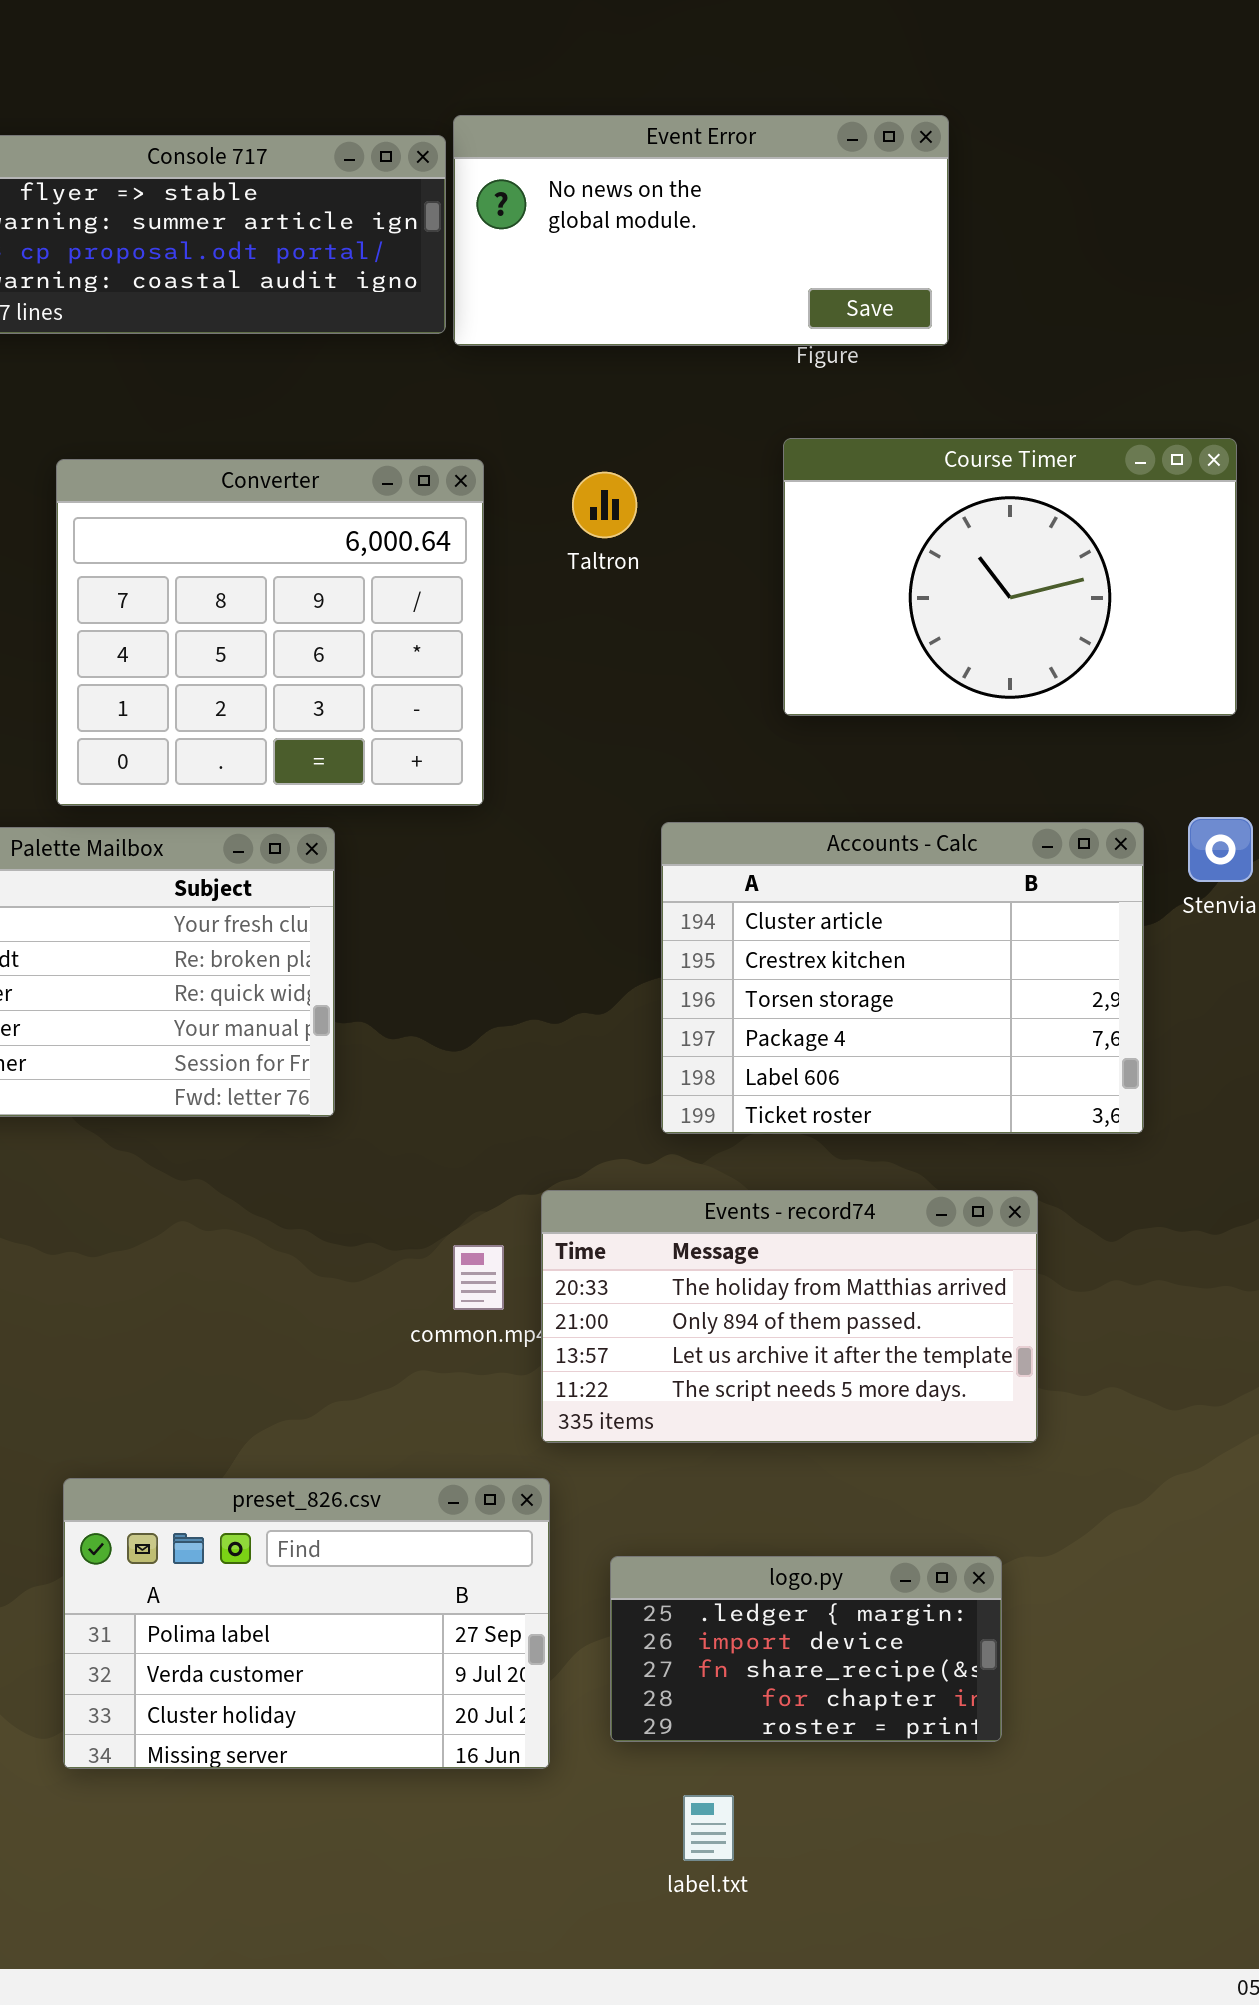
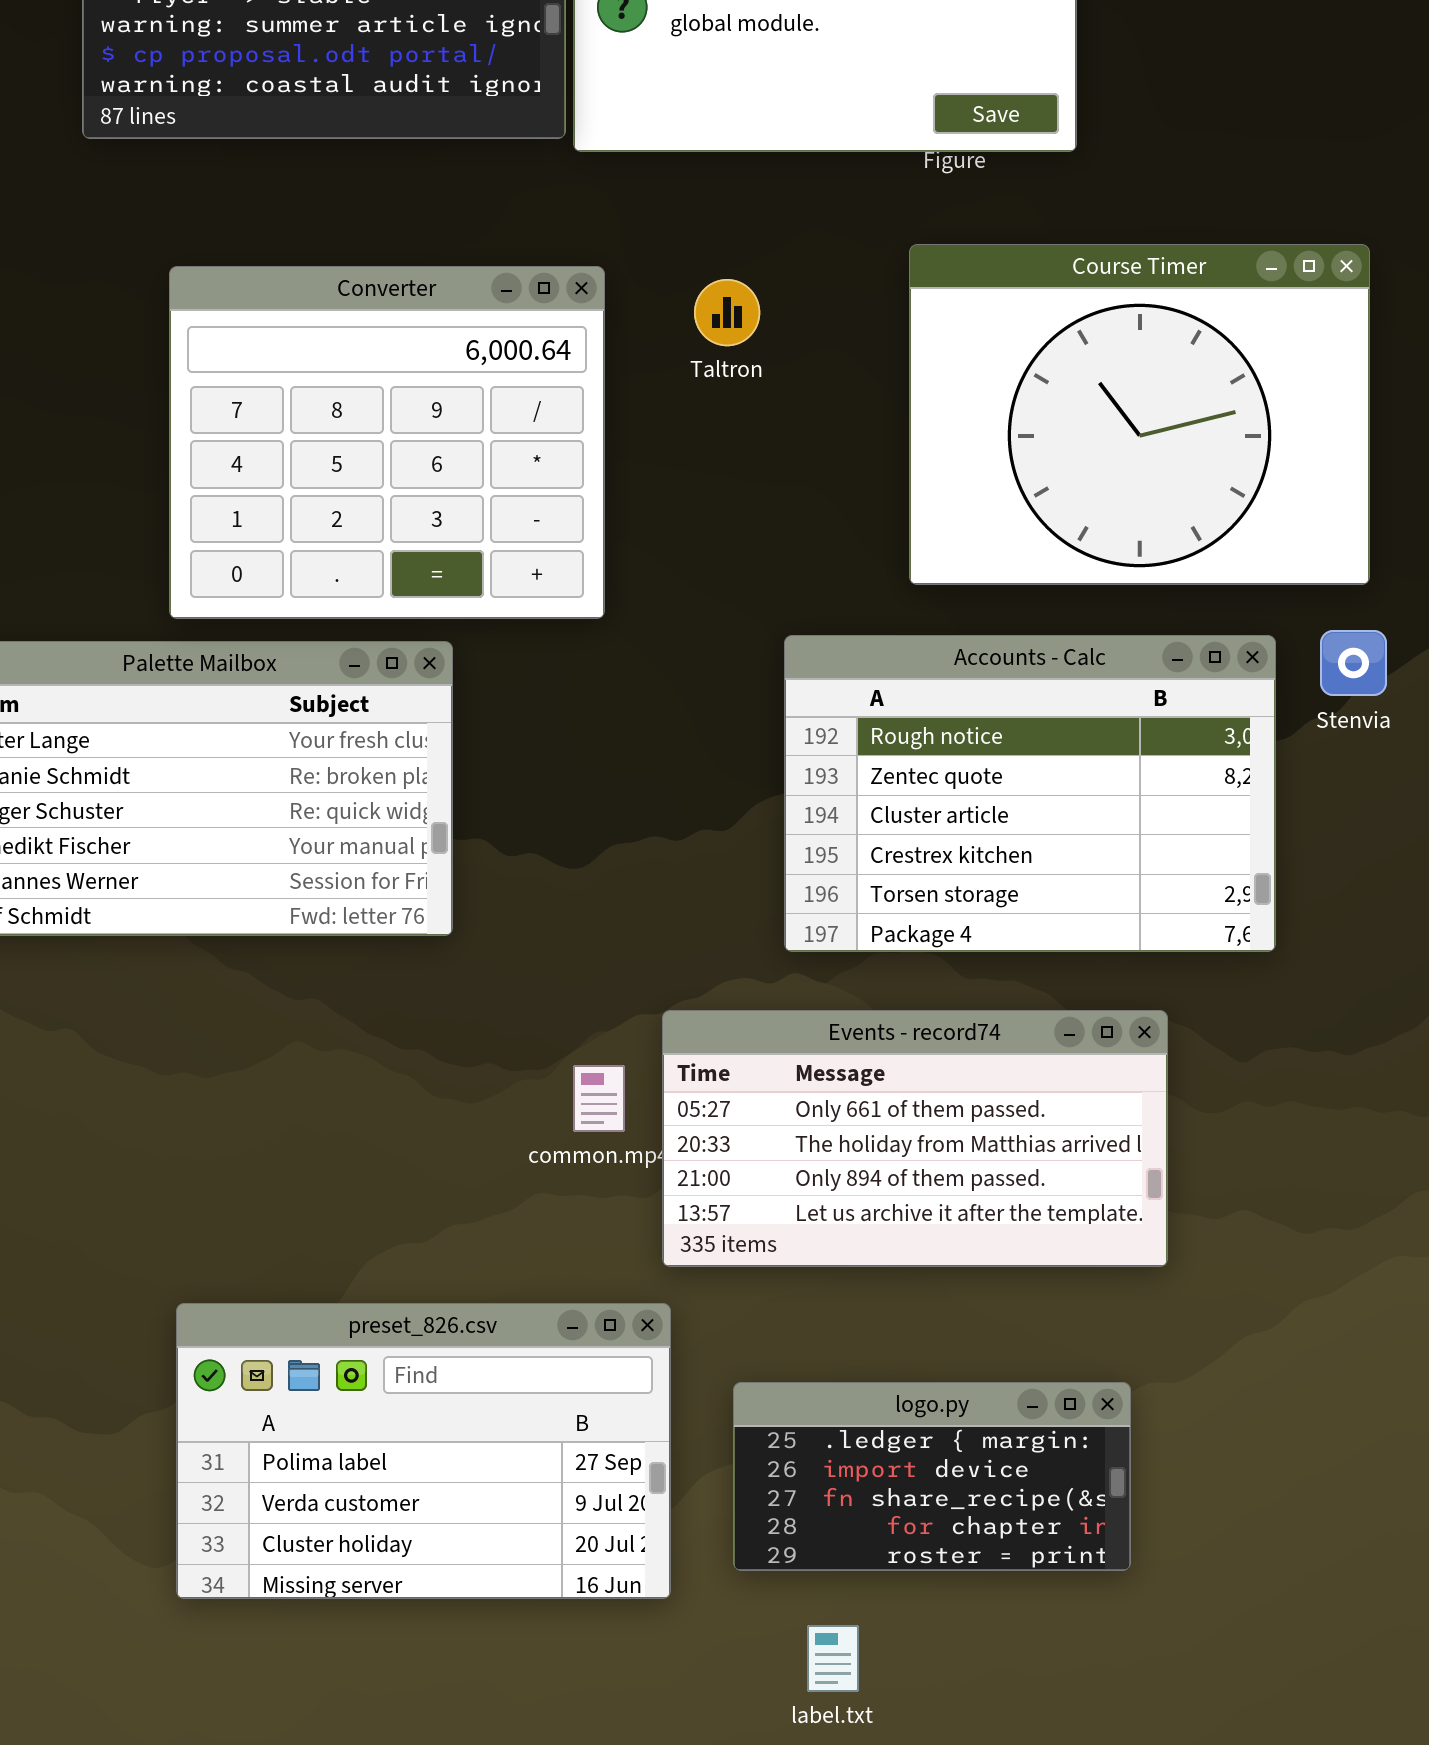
Course Timer: [783,438,1237,716] -> [909,244,1370,585], resized
Accounts - Calc: [661,822,1144,1134] -> [784,635,1276,952], scrolled up 2 rows
Events - record74: [541,1190,1038,1443] -> [662,1010,1168,1267], scrolled up 1 row

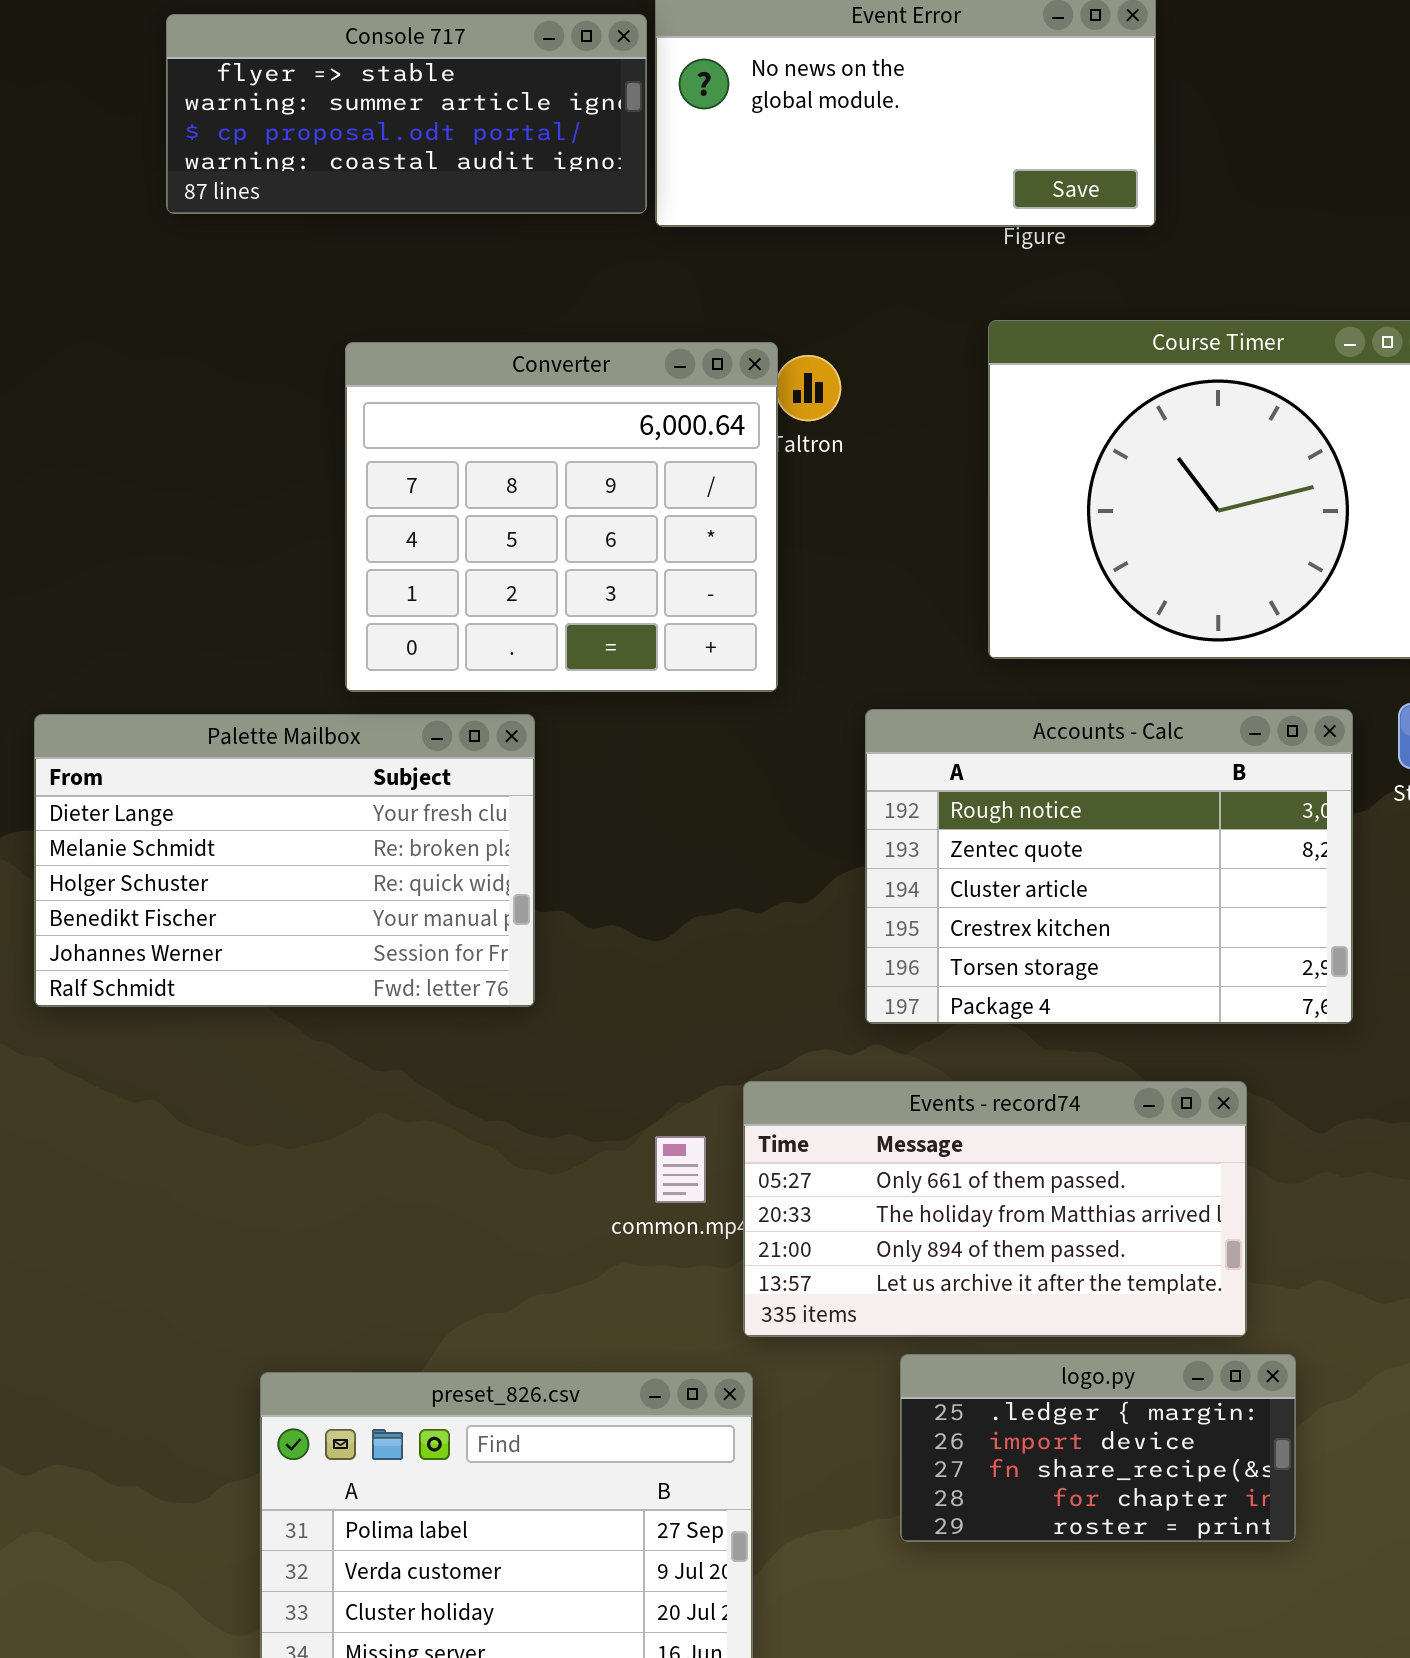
Converter: [169,266,605,619] -> [345,342,778,692], moved
logo.py: [733,1382,1131,1571] -> [900,1354,1296,1542], moved

